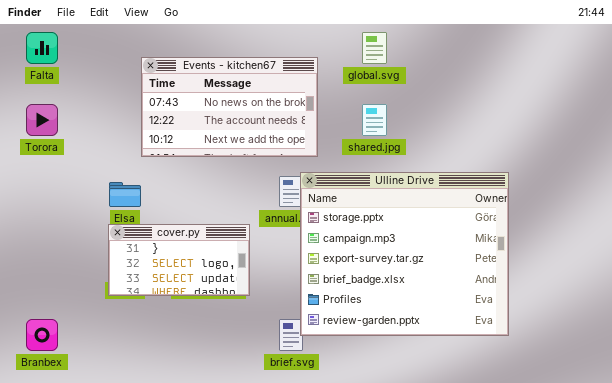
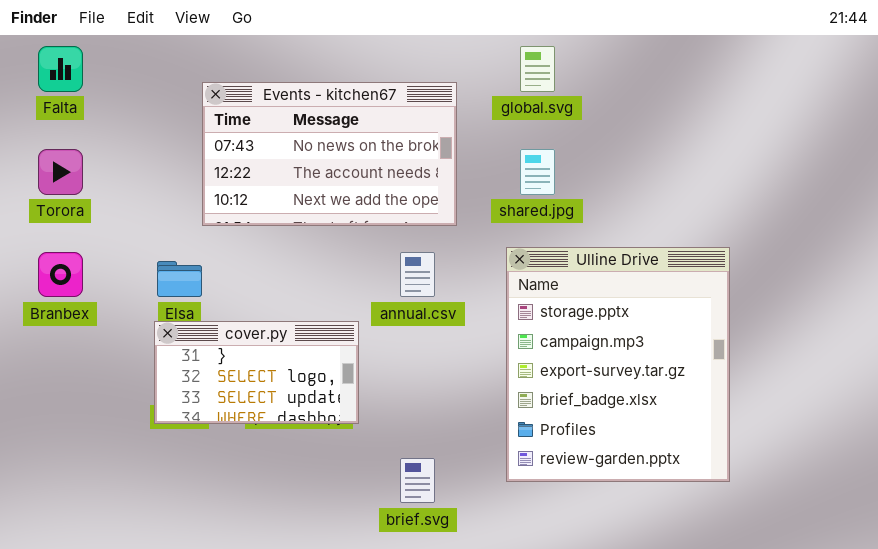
Ulline Drive: [300,172,509,336] -> [506,247,730,482], resized
Branbex: [26,319,58,351] -> [38,252,83,297], moved

